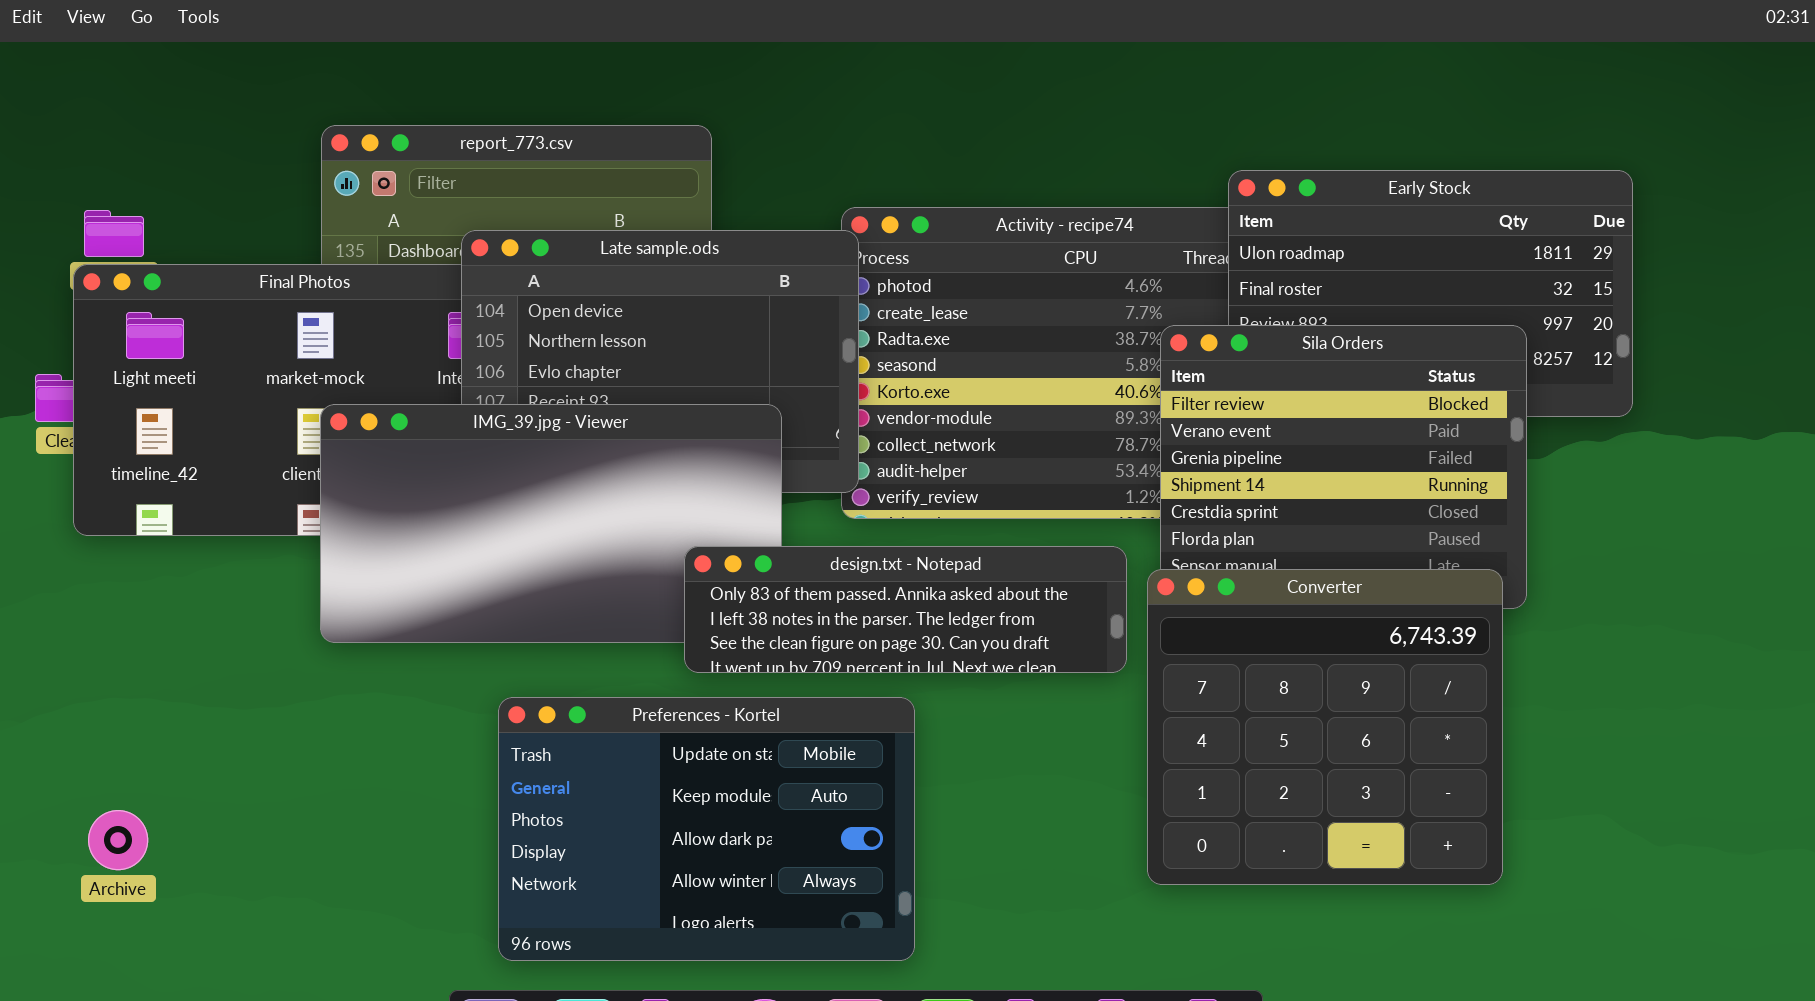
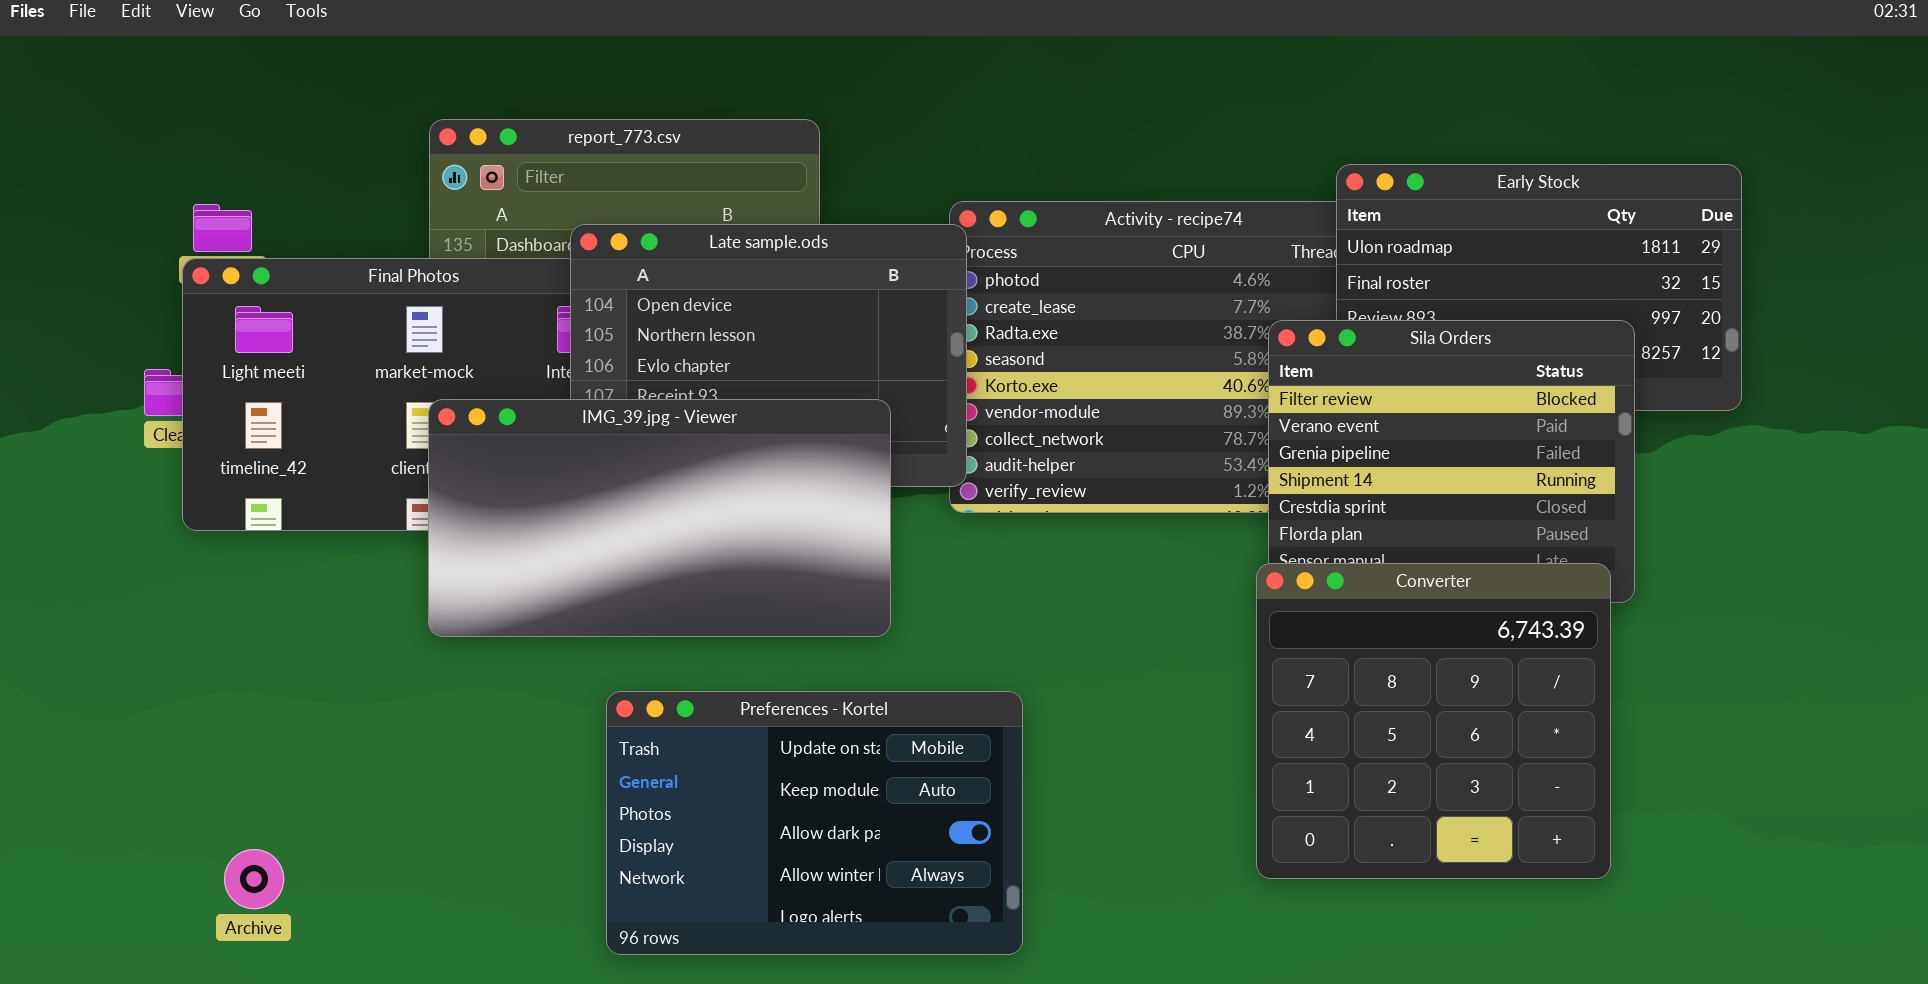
design.txt - Notepad: [684,546,1127,673] -> none, closed
Archive: [88,810,148,870] -> [224,849,284,909], moved

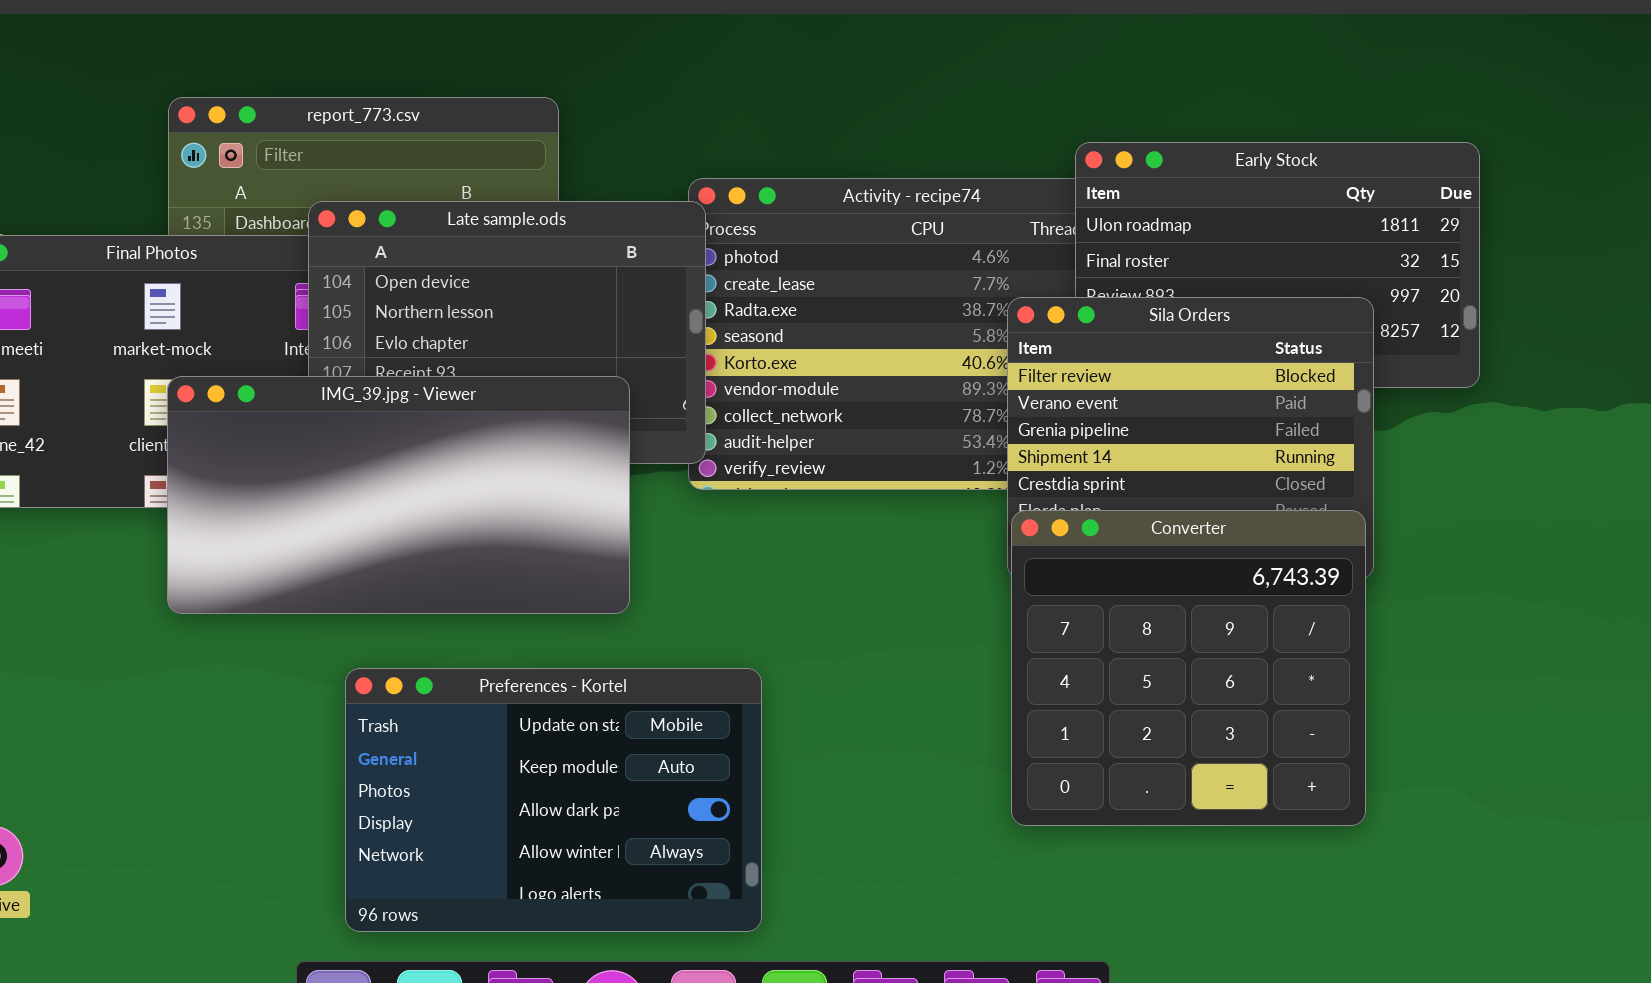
Converter: [1256,563,1611,879] -> [1011,510,1366,826], moved

